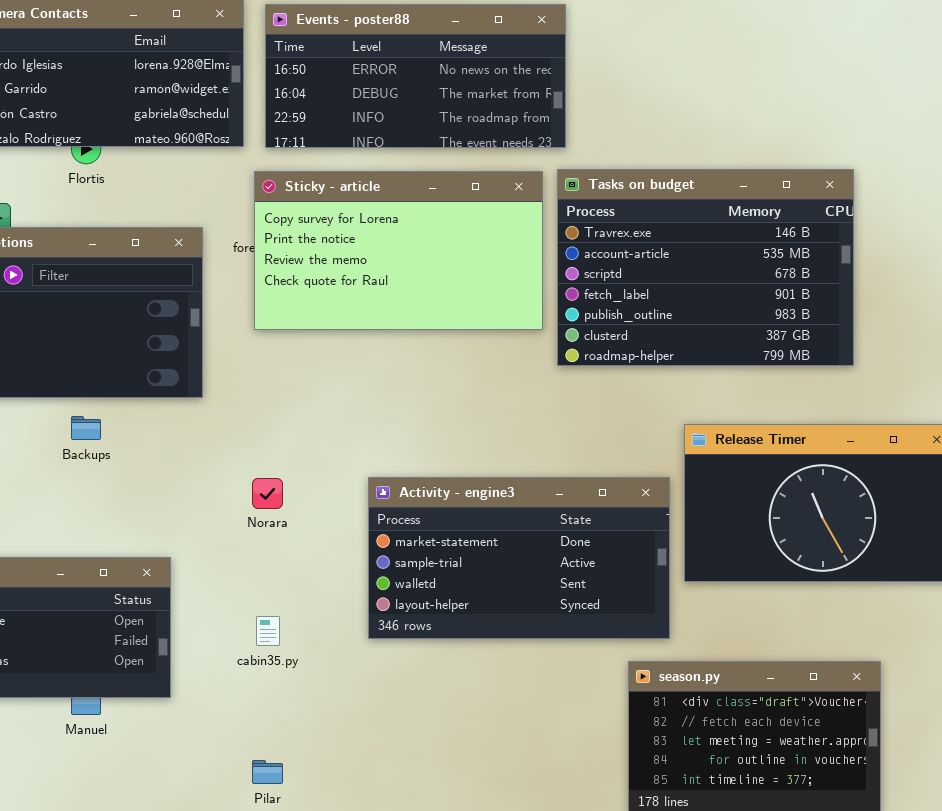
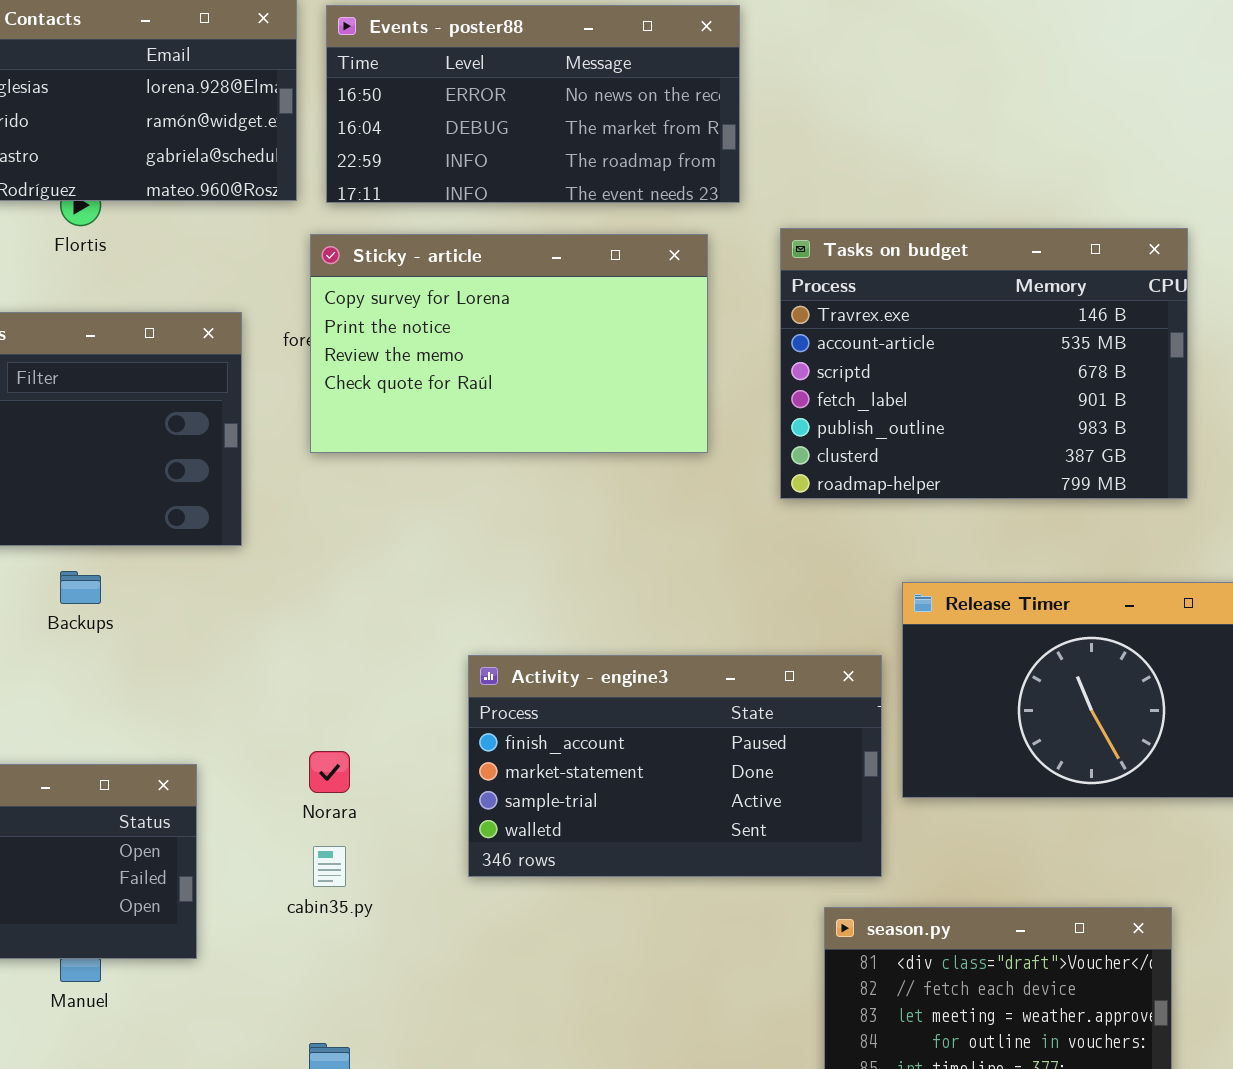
Tasks on budget: [557,169,854,366] -> [780,228,1188,499], moved
Activity - engine3: [368,477,670,639] -> [468,655,882,877], scrolled up 1 row
Norara: [252,478,283,509] -> [309,751,350,793], moved

